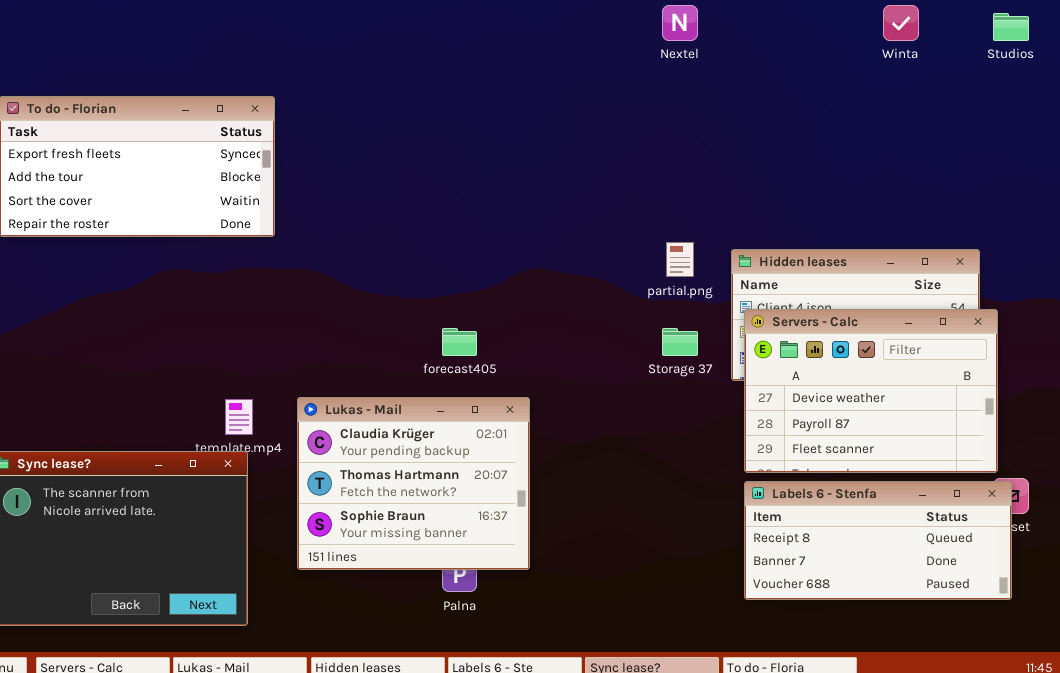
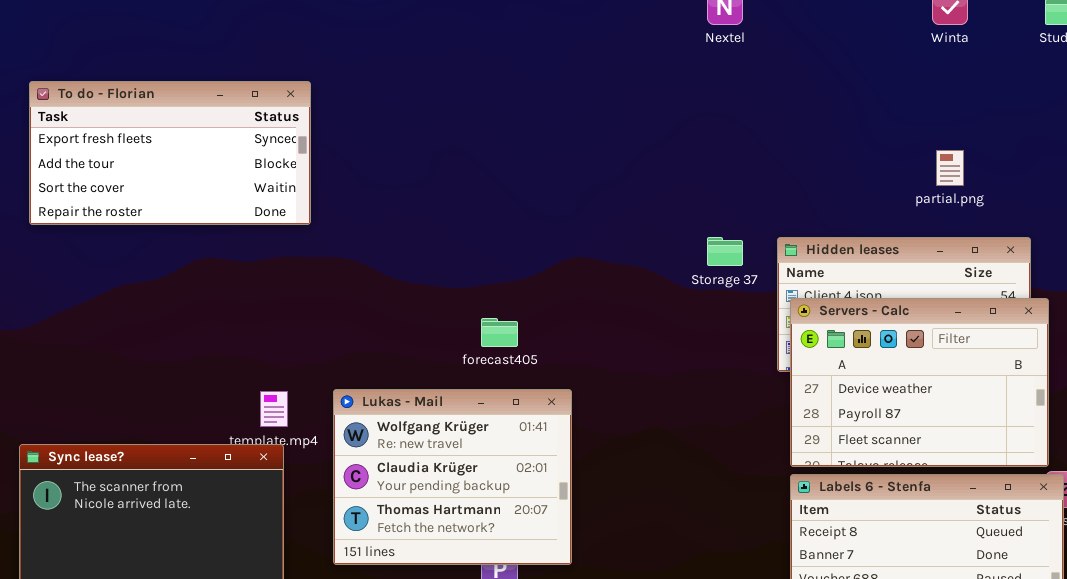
partial.png: [666,242,694,277] -> [936,150,964,186], moved
Storage 37: [662,328,698,356] -> [707,237,743,266], moved
Lukas - Mail: [297,397,530,570] -> [333,389,572,565], scrolled up 1 row

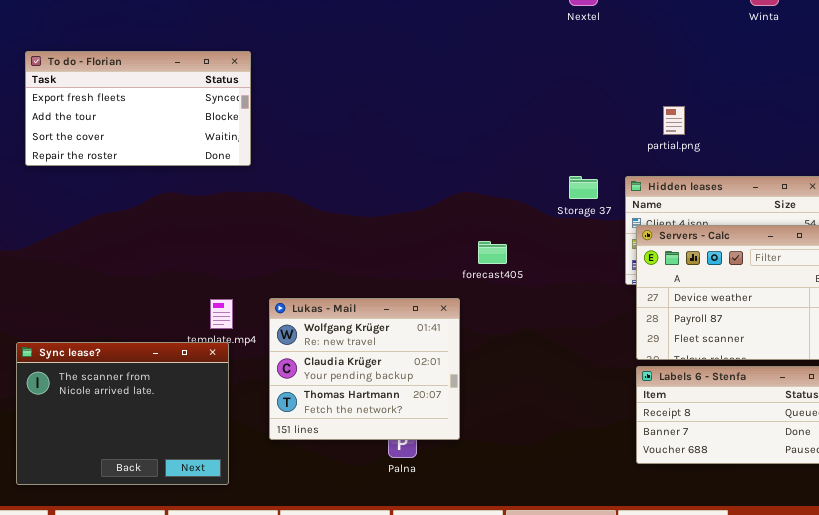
partial.png: [936,150,964,186] -> [663,106,685,135], moved
forecast405: [481,318,518,347] -> [478,241,507,264], moved

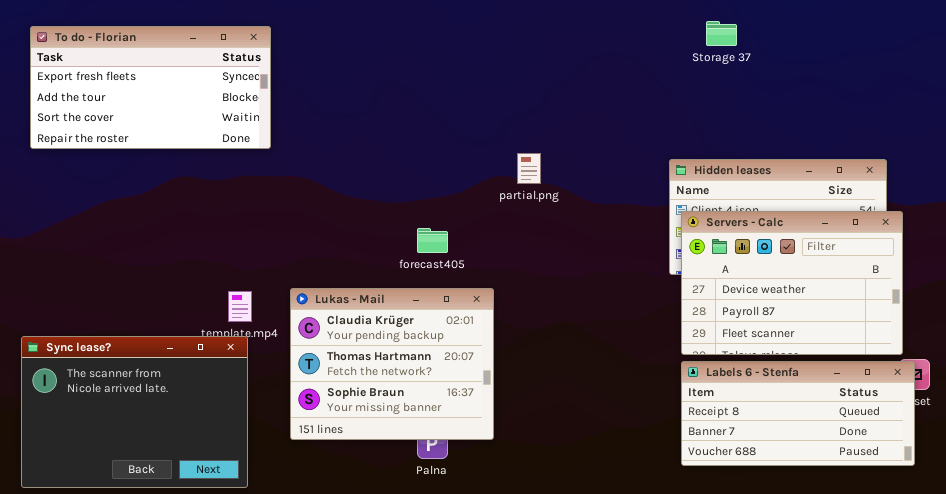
partial.png: [663,106,685,135] -> [517,153,541,184], moved
Storage 37: [569,176,598,199] -> [706,21,737,46], moved
forecast405: [478,241,507,264] -> [417,228,448,253], moved
Lukas - Mail: [269,298,460,440] -> [290,288,494,440], scrolled down 1 row

